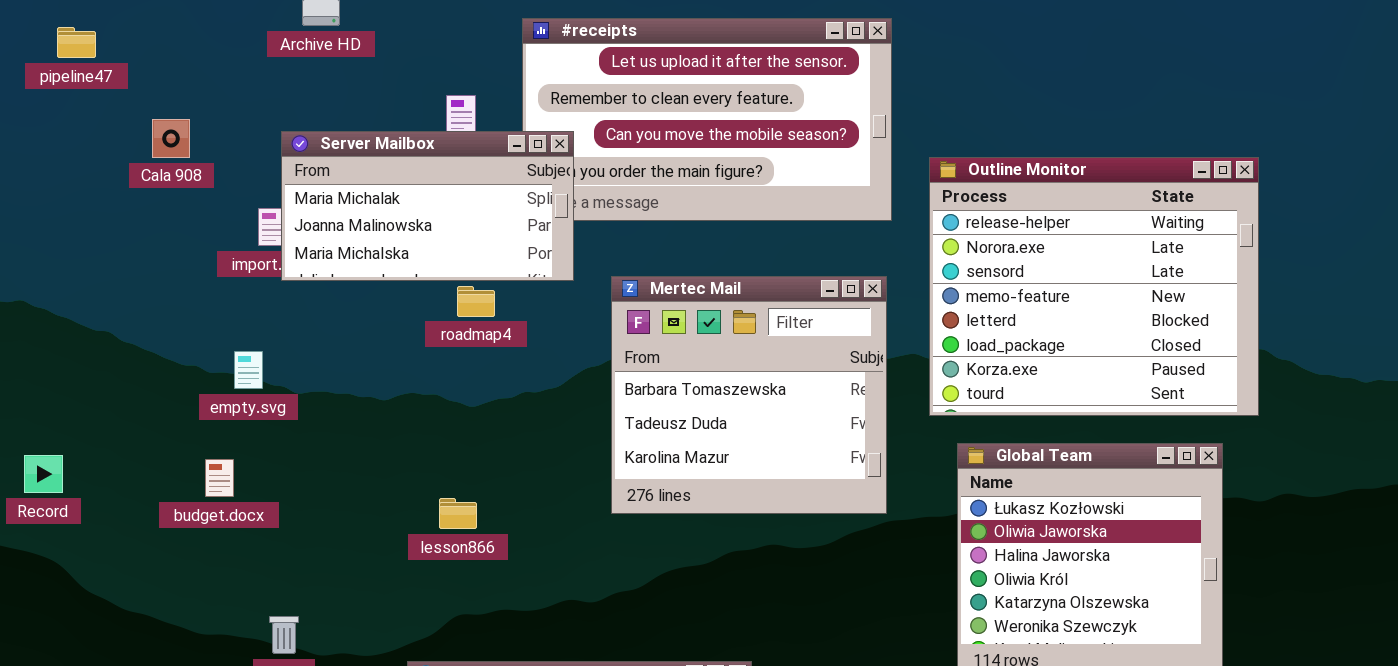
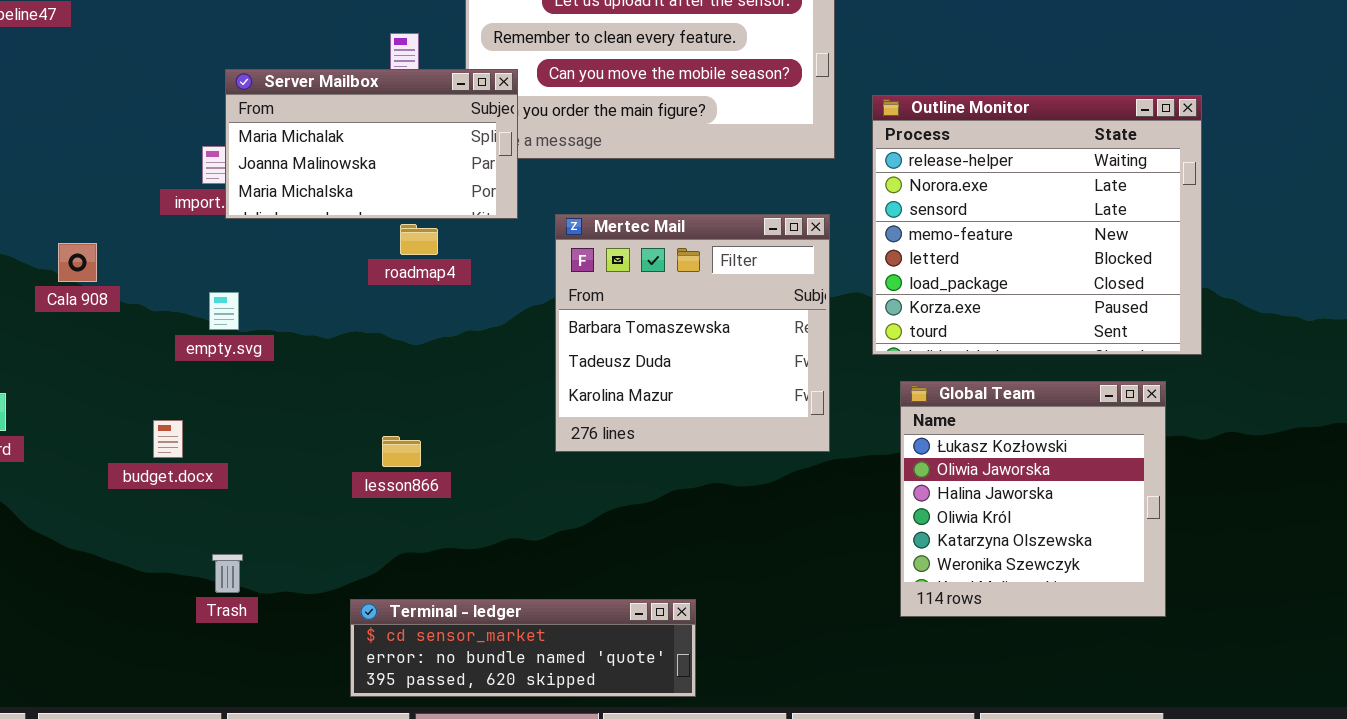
Cala 908: [152,119,190,158] -> [58,243,97,282], moved
empty.svg: [234,351,263,389] -> [209,292,239,330], moved
budget.docx: [205,459,234,497] -> [153,420,183,458], moved

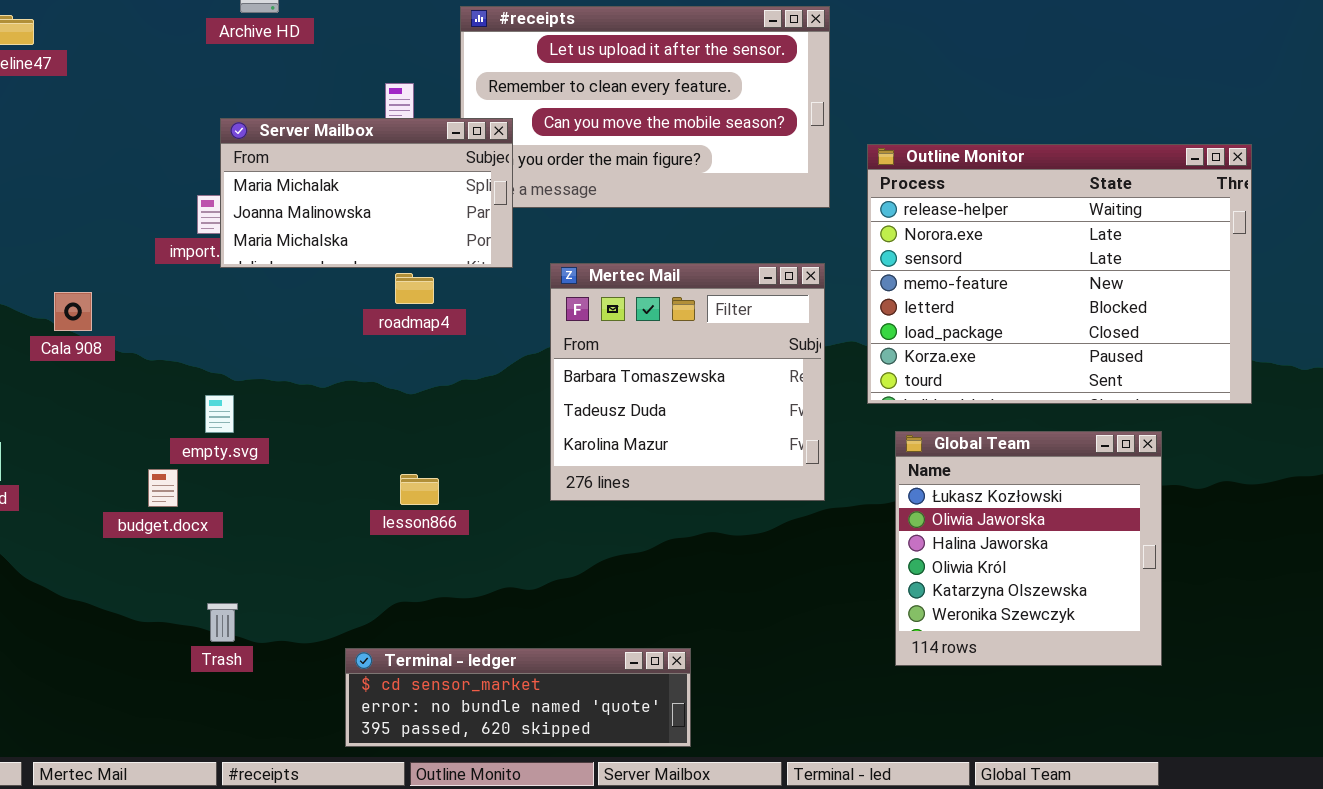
Outline Monitor: [872,95,1202,355] -> [867,144,1252,404], resized
empty.svg: [209,292,239,330] -> [205,395,234,433], moved
lesson866: [382,436,421,467] -> [400,474,439,505], moved

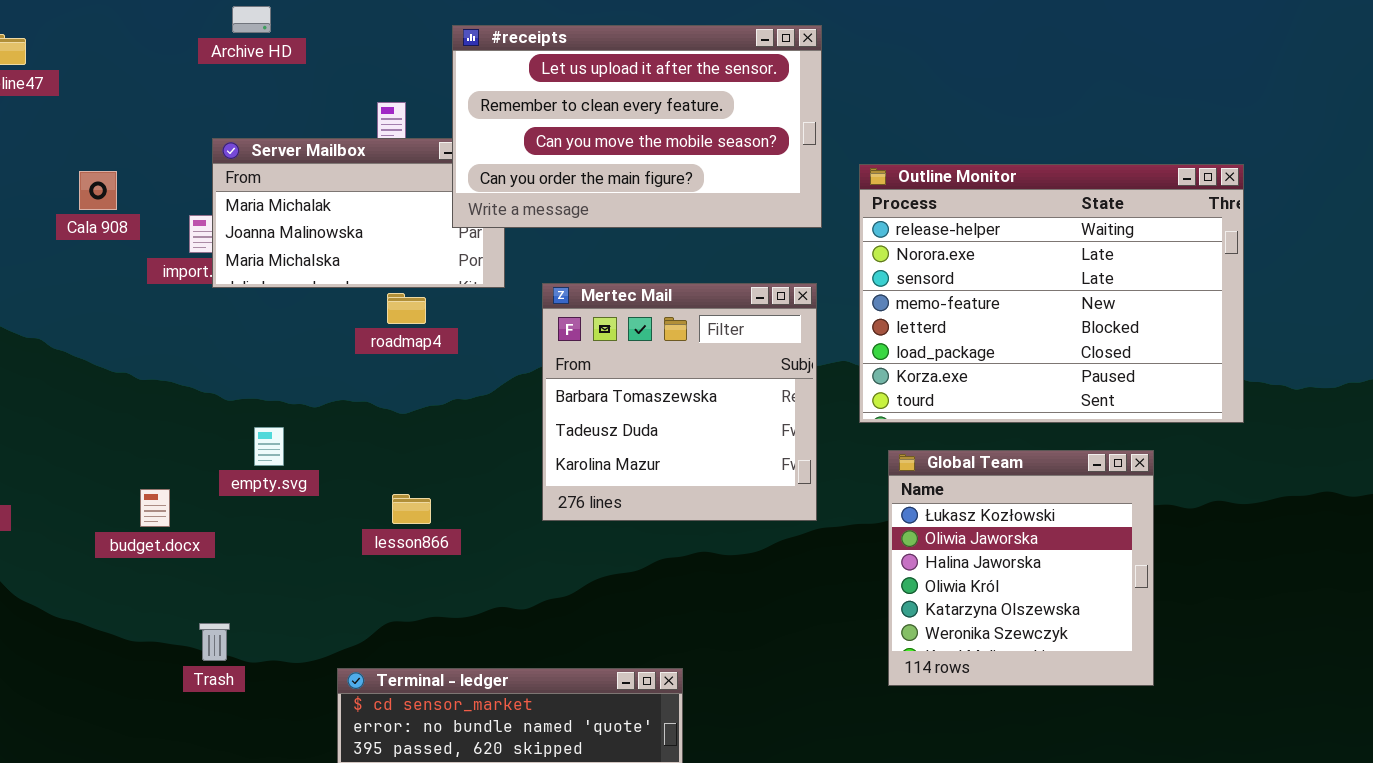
#receipts: [460,6,830,208] -> [452,25,822,228], raised
Cala 908: [54,292,92,331] -> [79,171,117,210], moved
empty.svg: [205,395,234,433] -> [254,427,284,466], moved

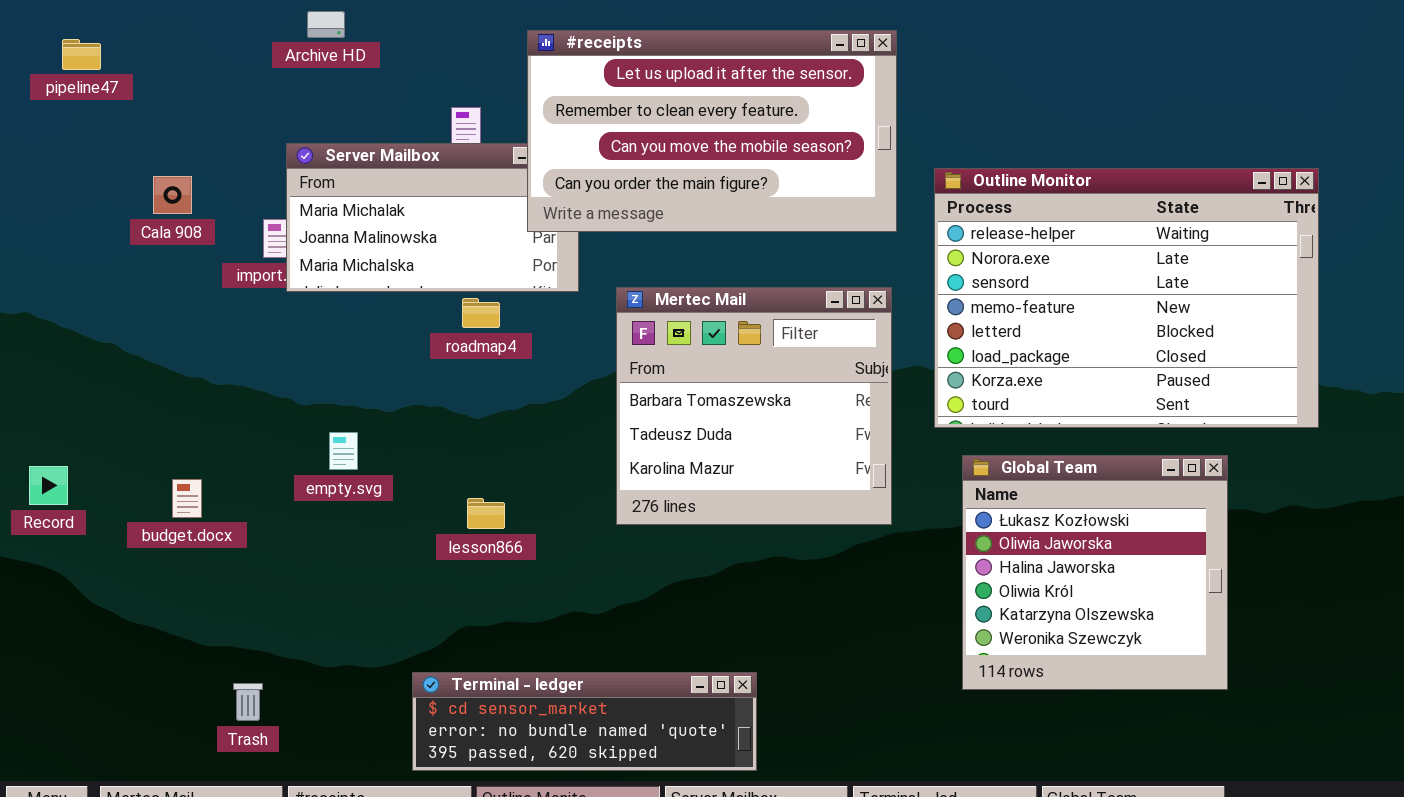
budget.docx: [140,489,170,527] -> [172,479,202,518], moved
Trash: [199,623,230,661] -> [233,683,263,721], moved

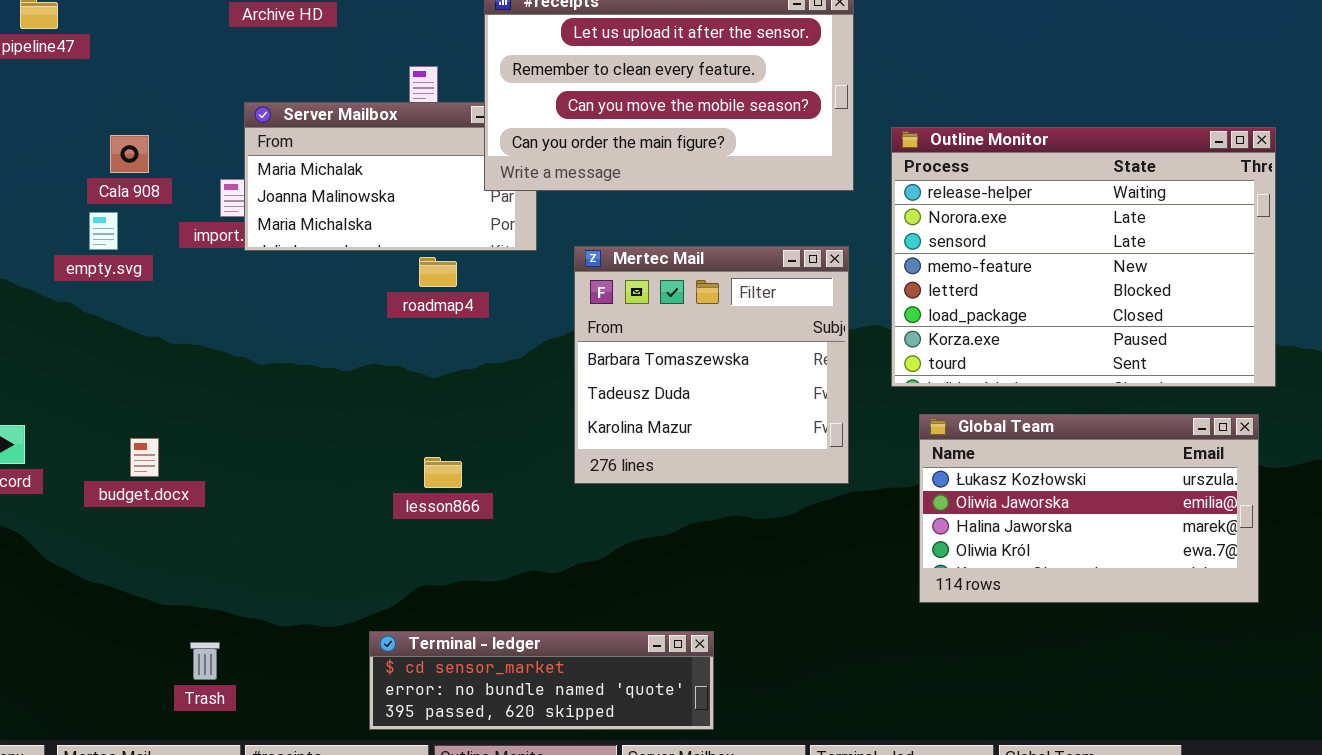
empty.svg: [329,432,358,470] -> [89,212,118,250], moved
Global Team: [962,455,1228,690] -> [919,414,1259,603], resized

